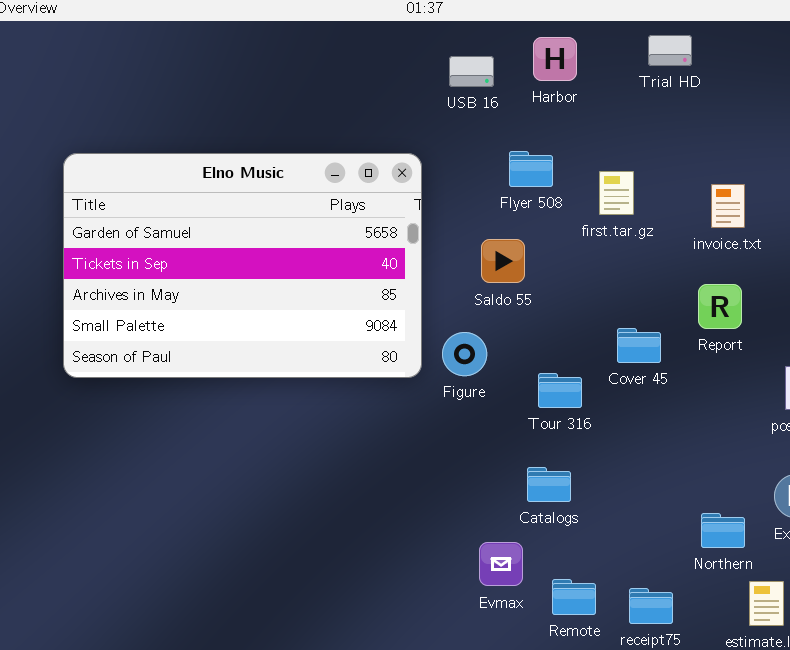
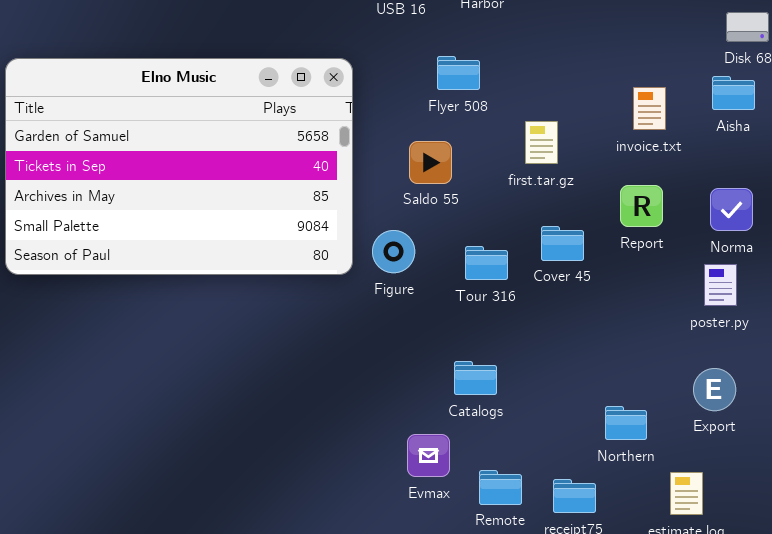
first.tar.gz: [599,171,634,215] -> [525,121,558,164], moved
Tour 316: [538,373,582,408] -> [465,246,508,280], moved
Northern: [701,513,745,548] -> [605,406,647,440], moved

